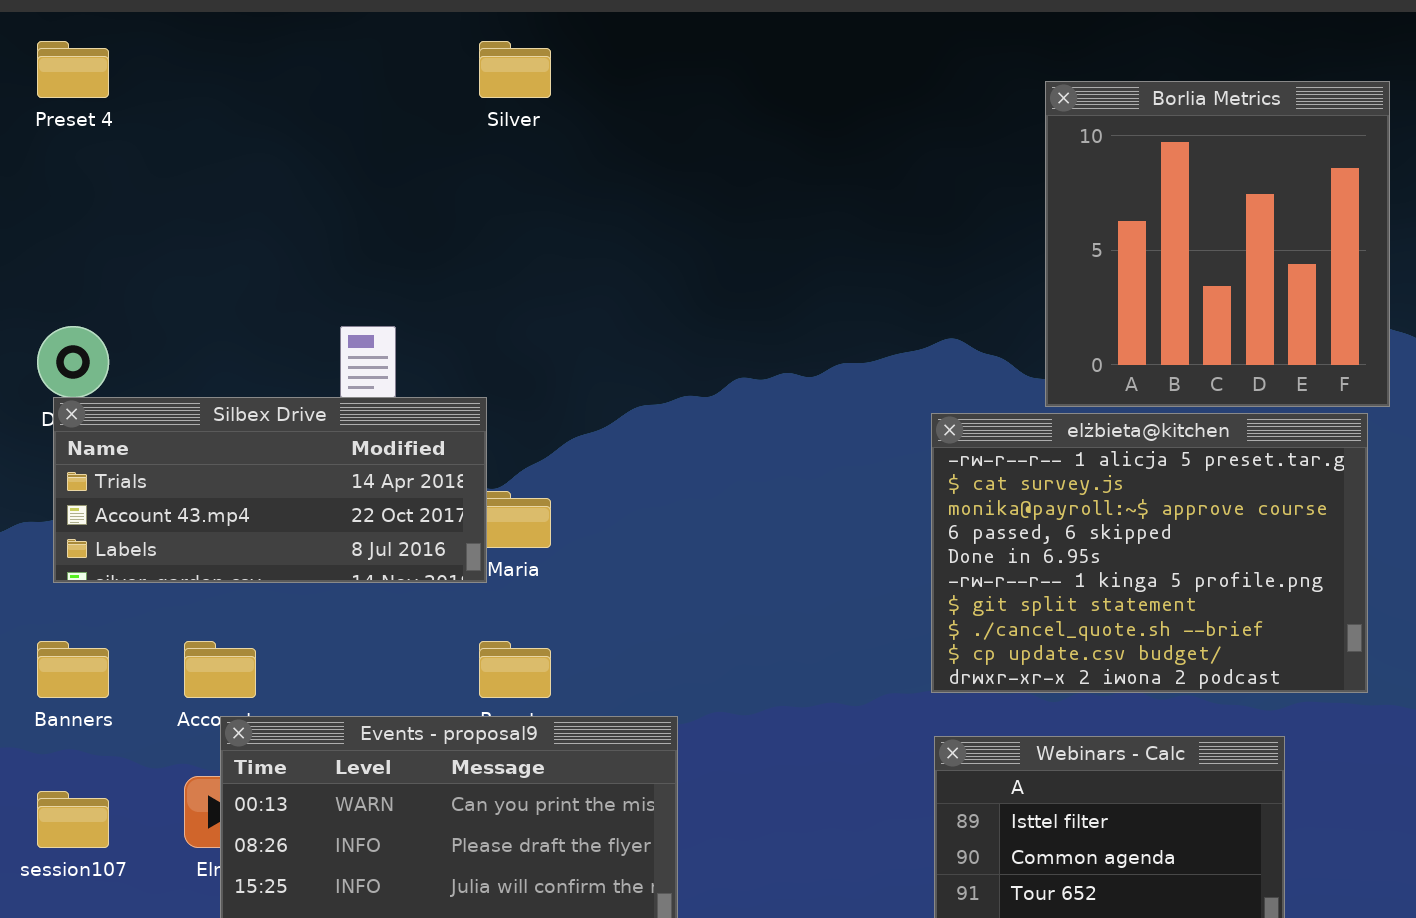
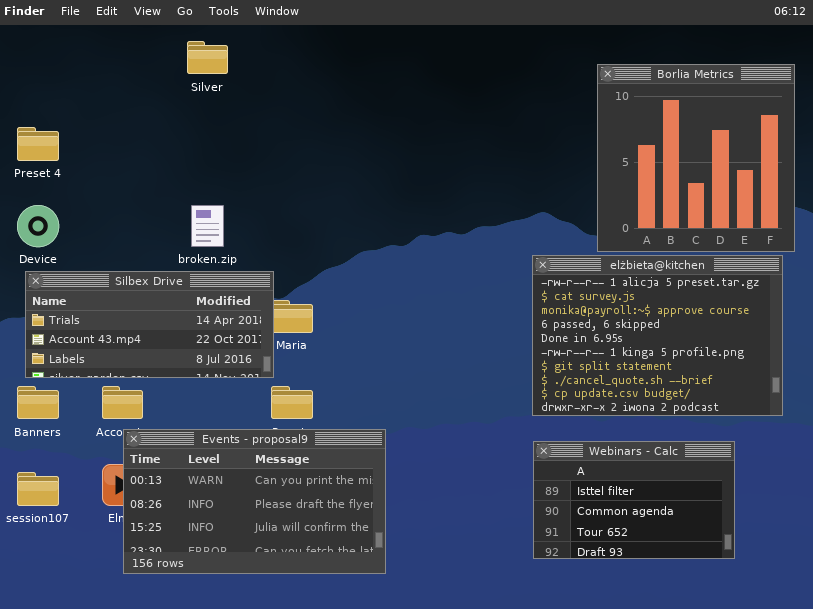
Preset 4: [37,41,109,98] -> [17,127,59,161], moved
Silver: [479,41,551,98] -> [187,41,228,74], moved
Silbex Drive: [53,397,487,583] -> [25,271,274,378], moved

